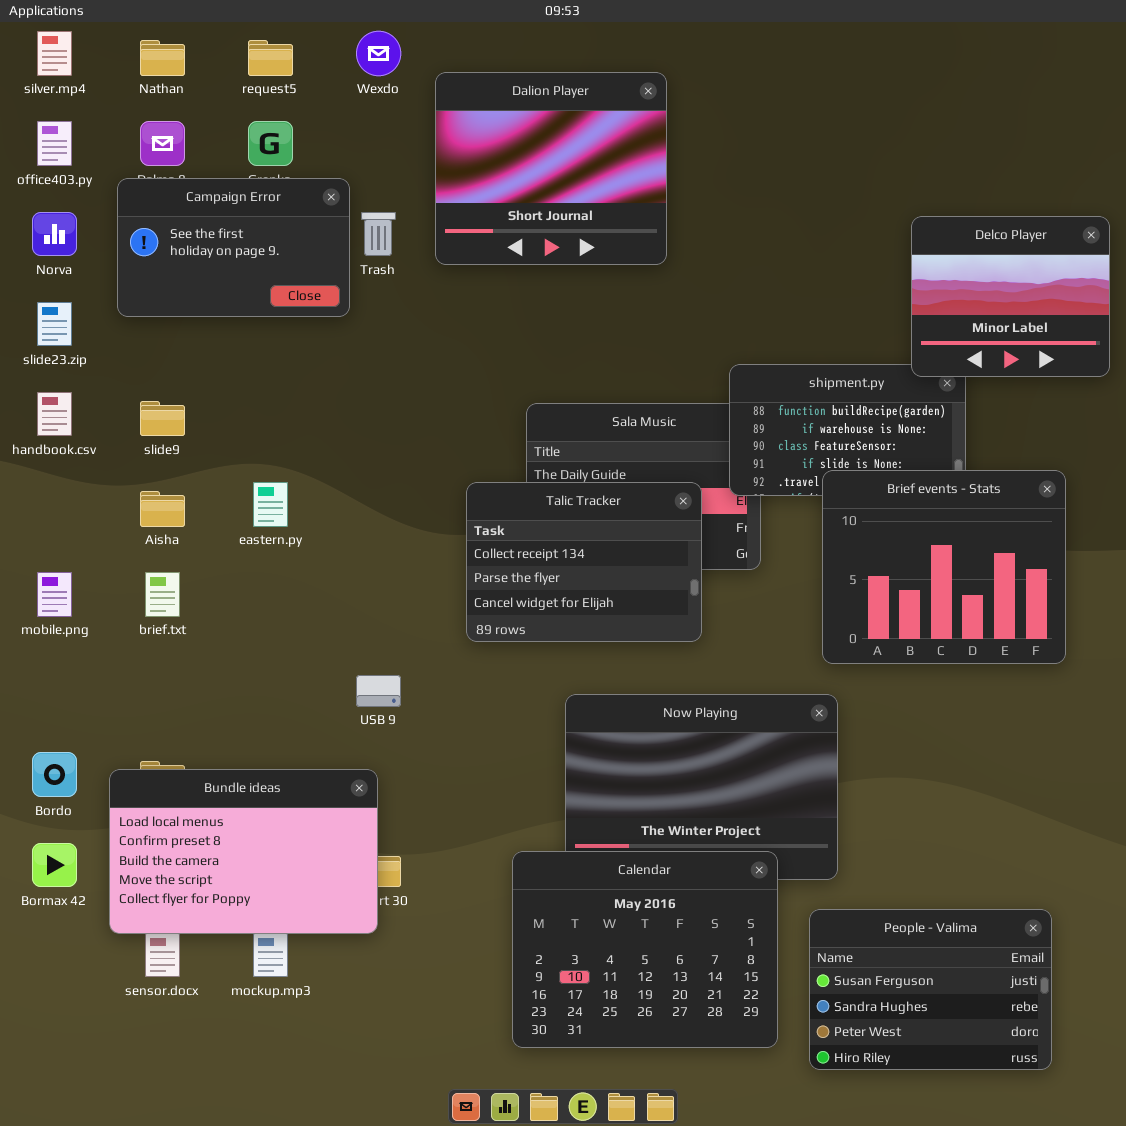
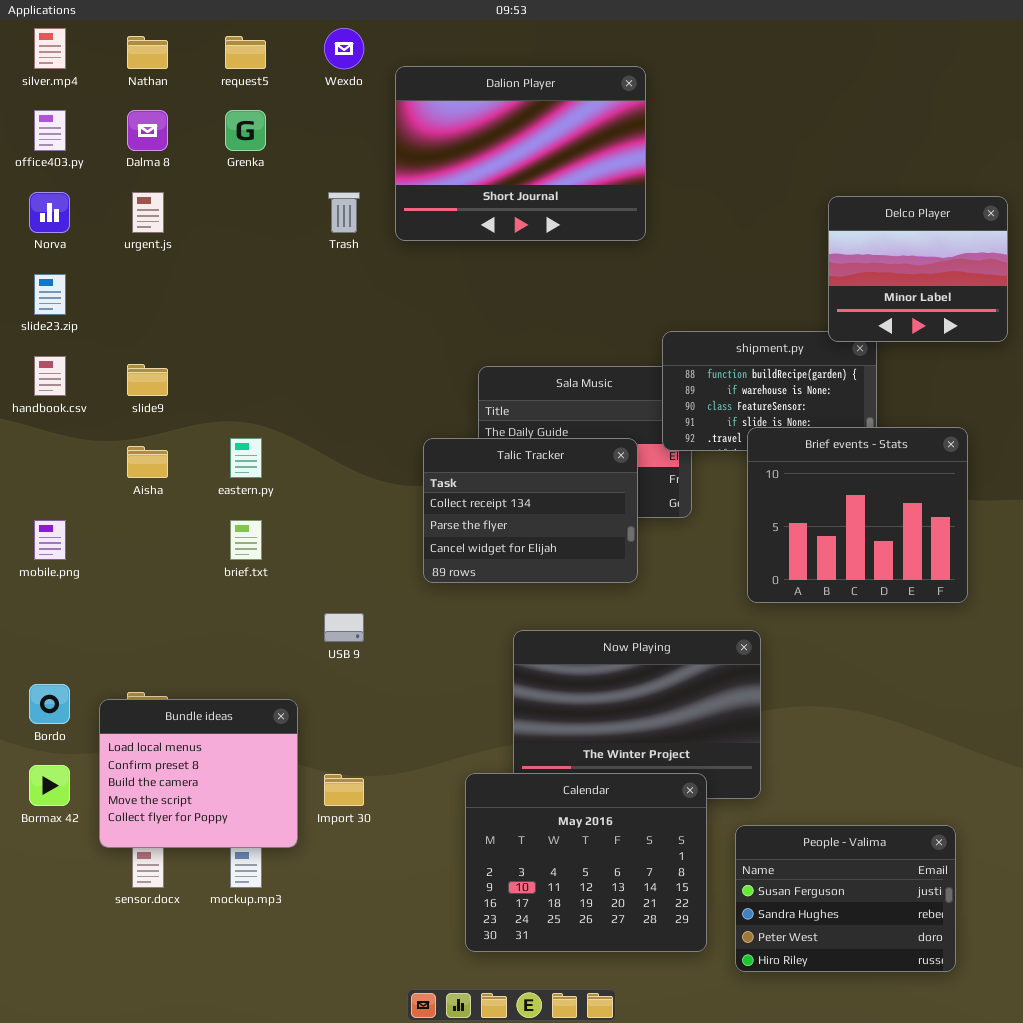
Dalion Player: [435,72,667,265] -> [395,66,646,241], resized
Campaign Error: [117,178,350,317] -> none, closed
brief.txt: [145,572,180,617] -> [230,520,262,560], moved
Bundle ideas: [109,769,378,934] -> [99,699,298,848], resized

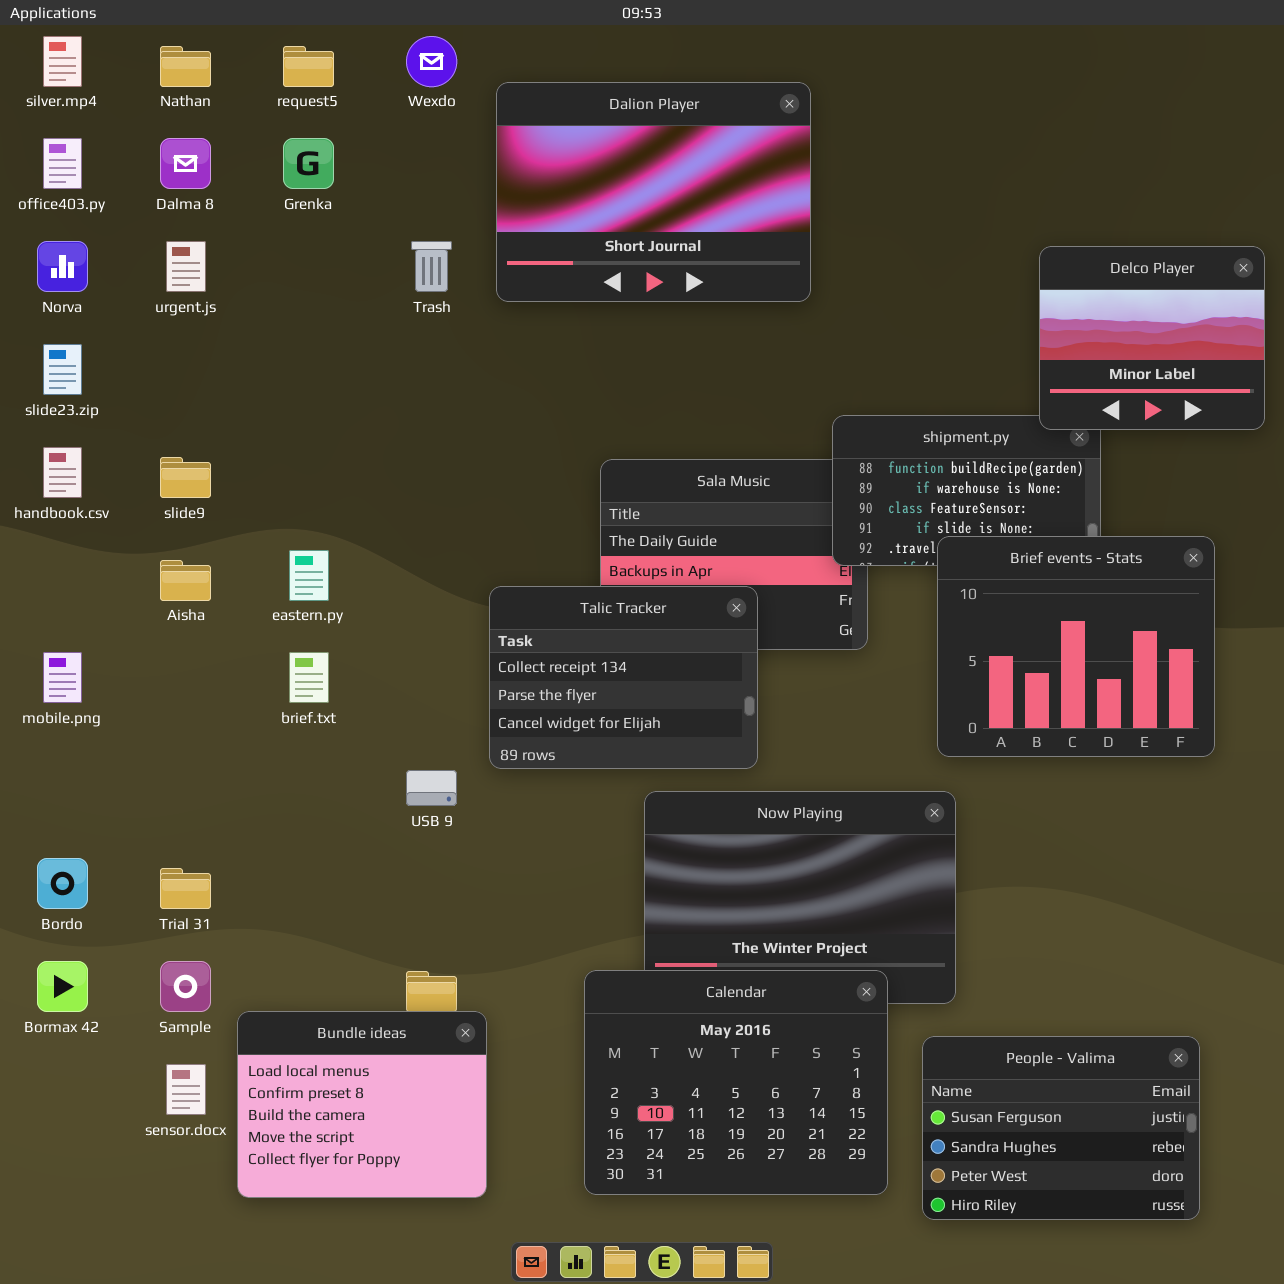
Talic Tracker: [423,438,638,583] -> [489,586,758,769], moved
Bundle ideas: [99,699,298,848] -> [237,1011,487,1198], moved

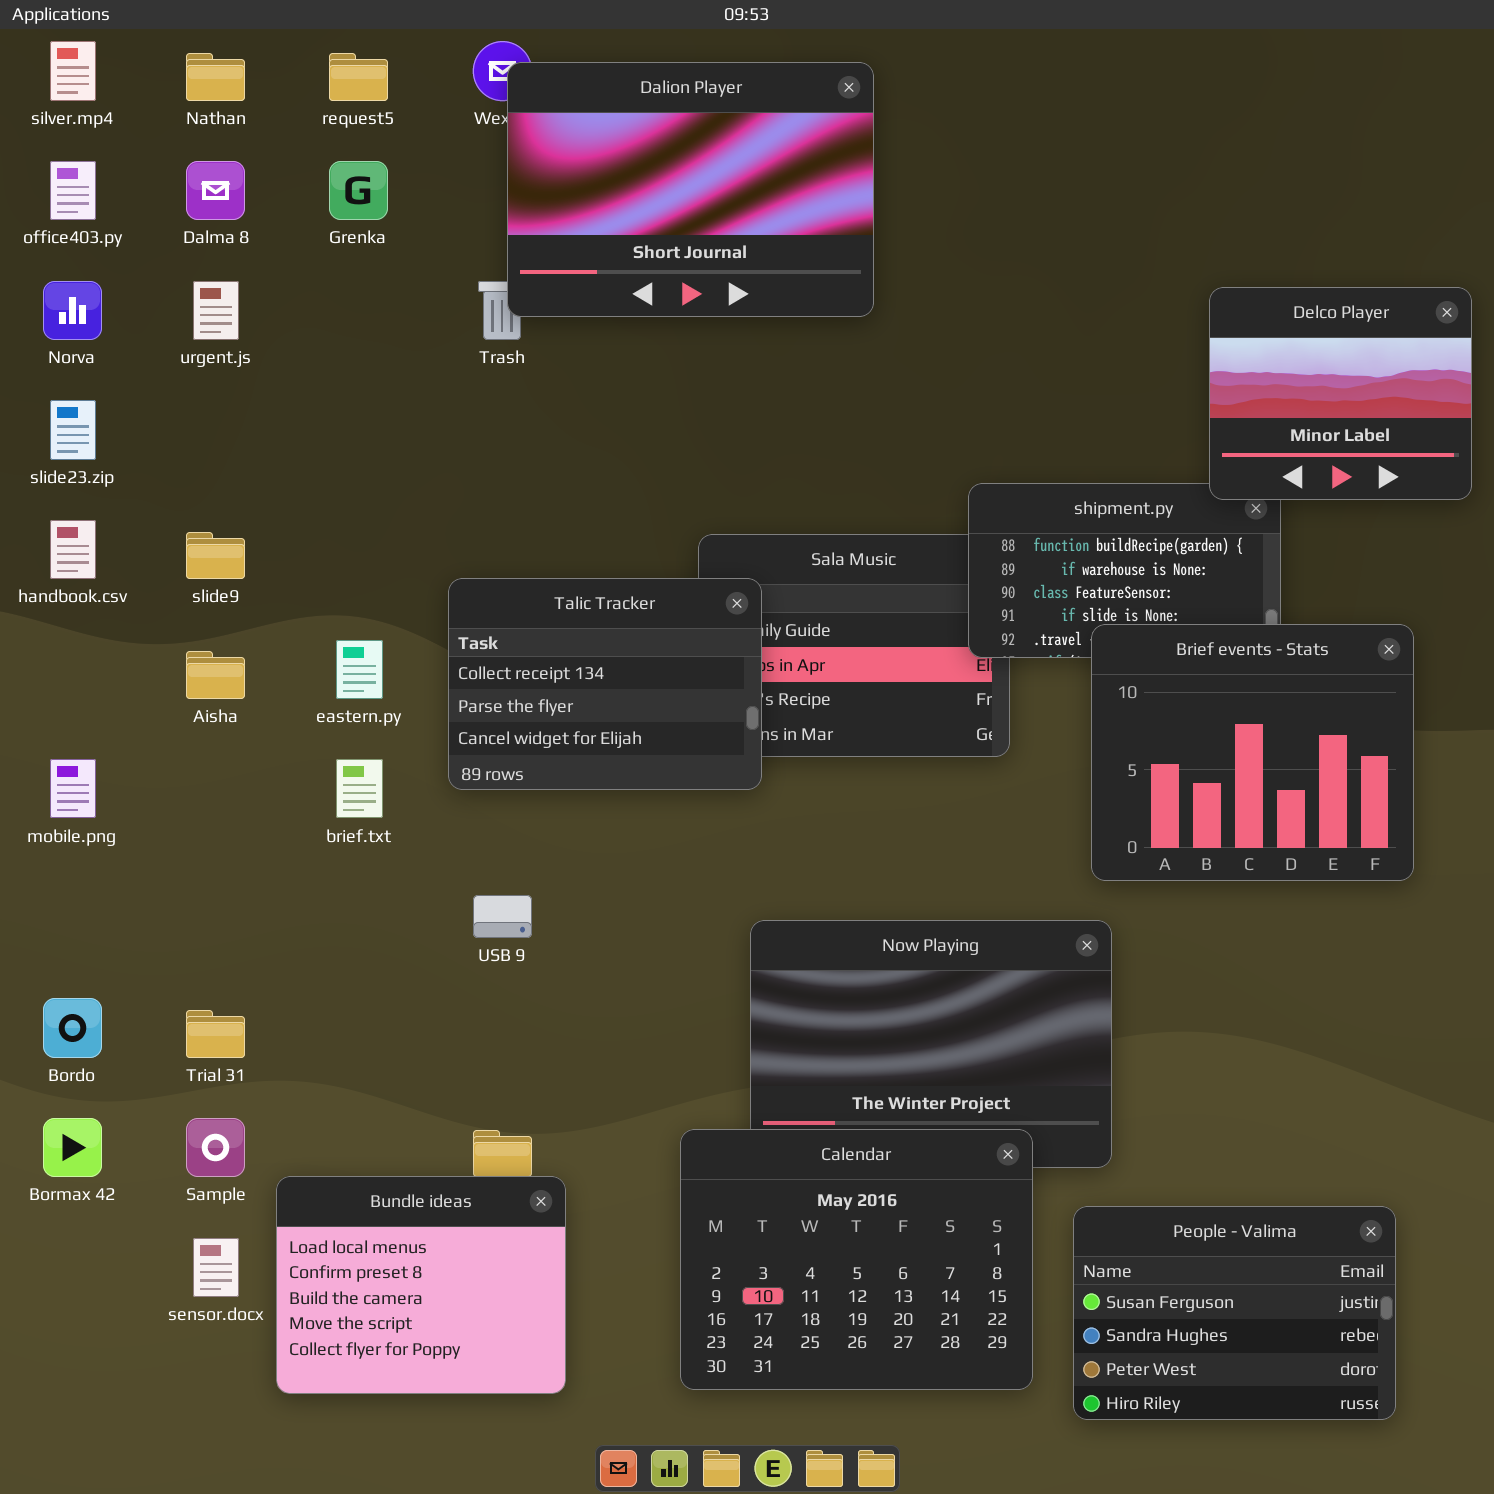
Dalion Player: [496,82,811,302] -> [507,62,874,317], moved
Talic Tracker: [489,586,758,769] -> [448,578,762,790], moved

